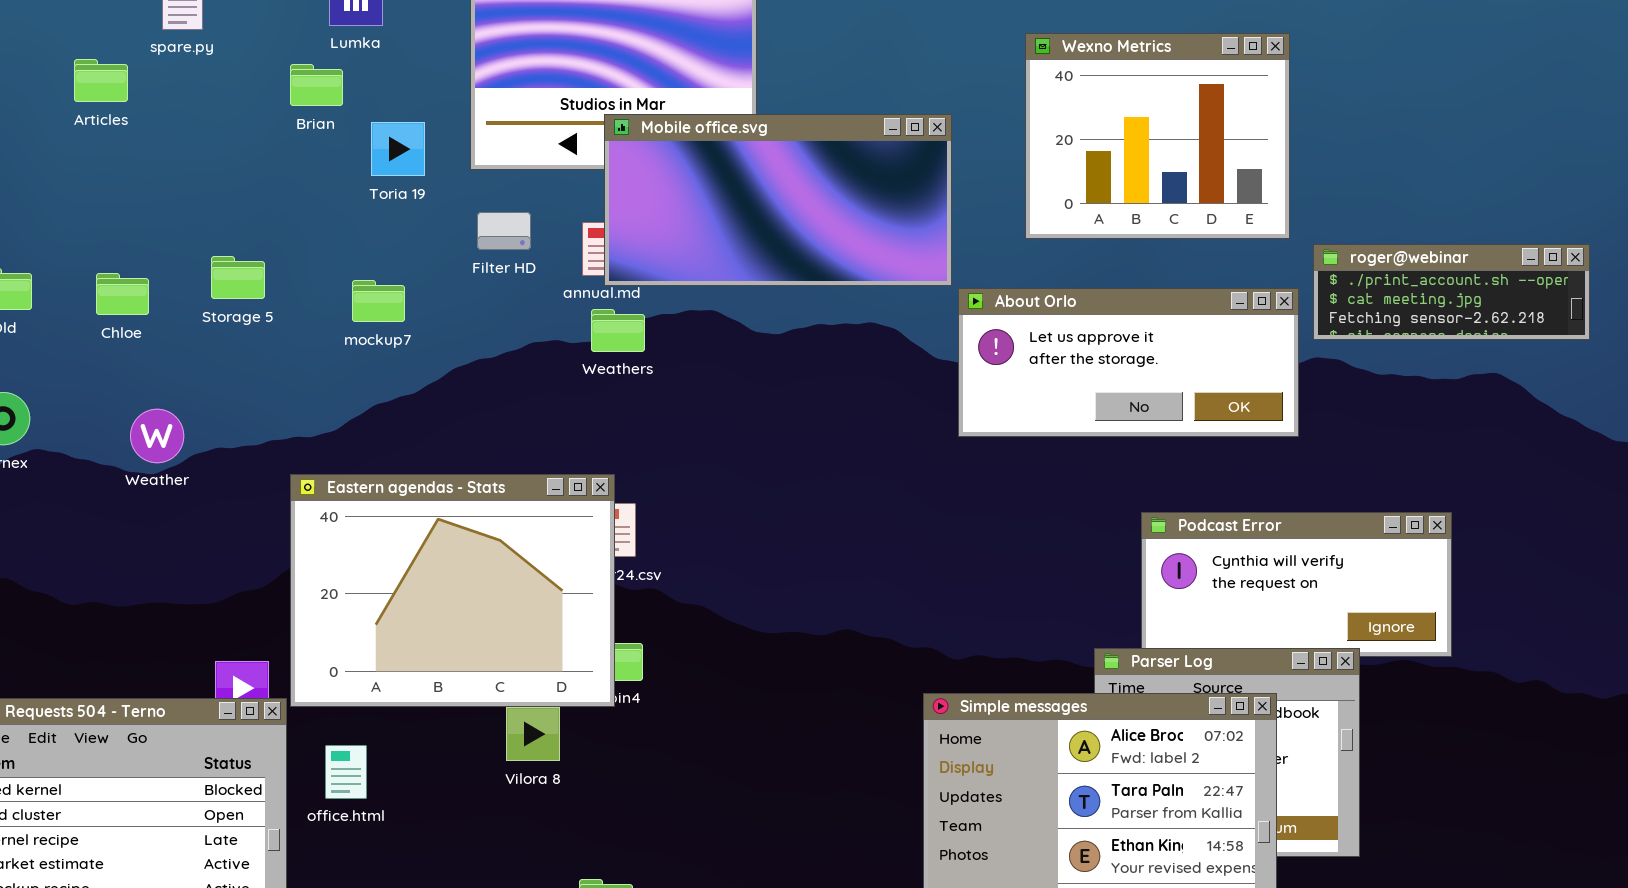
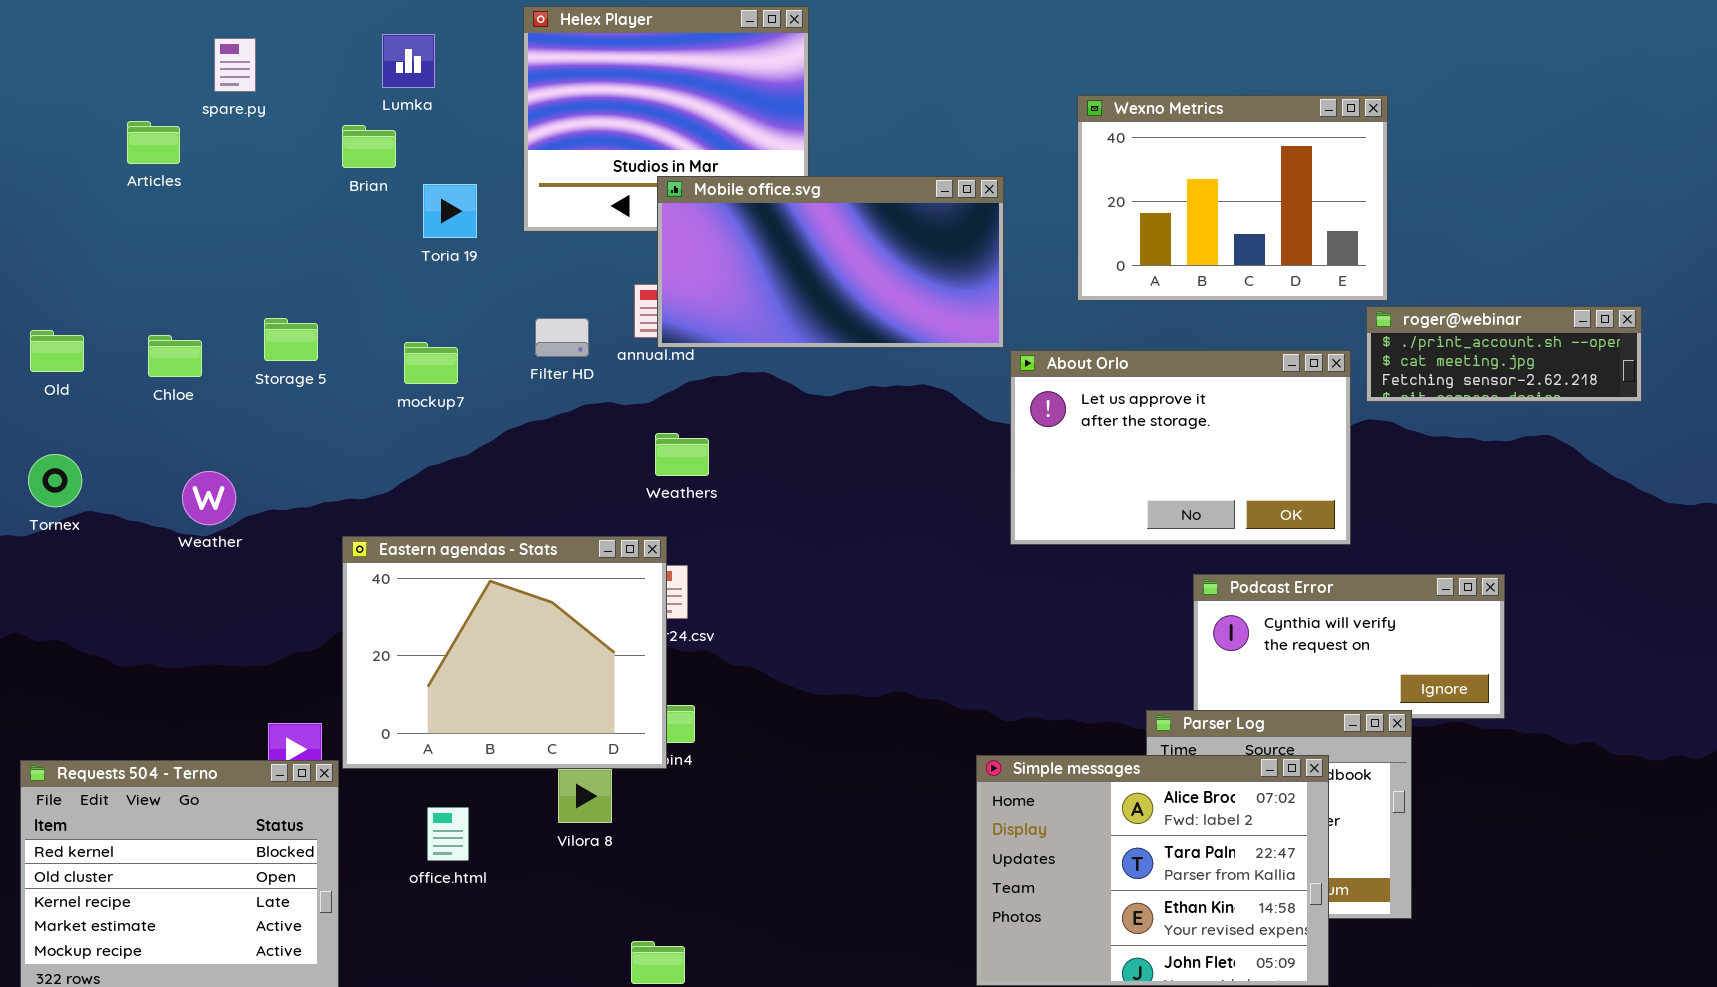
Wexno Metrics: [1025,33,1290,239] -> [1077,95,1388,301], resized
Filter HD: [477,212,531,250] -> [535,318,589,357], moved
About Orlo: [958,288,1299,437] -> [1010,350,1351,545], resized
Weathers: [591,309,645,352] -> [655,433,709,476], moved
office.html: [325,745,367,799] -> [427,807,469,861], moved

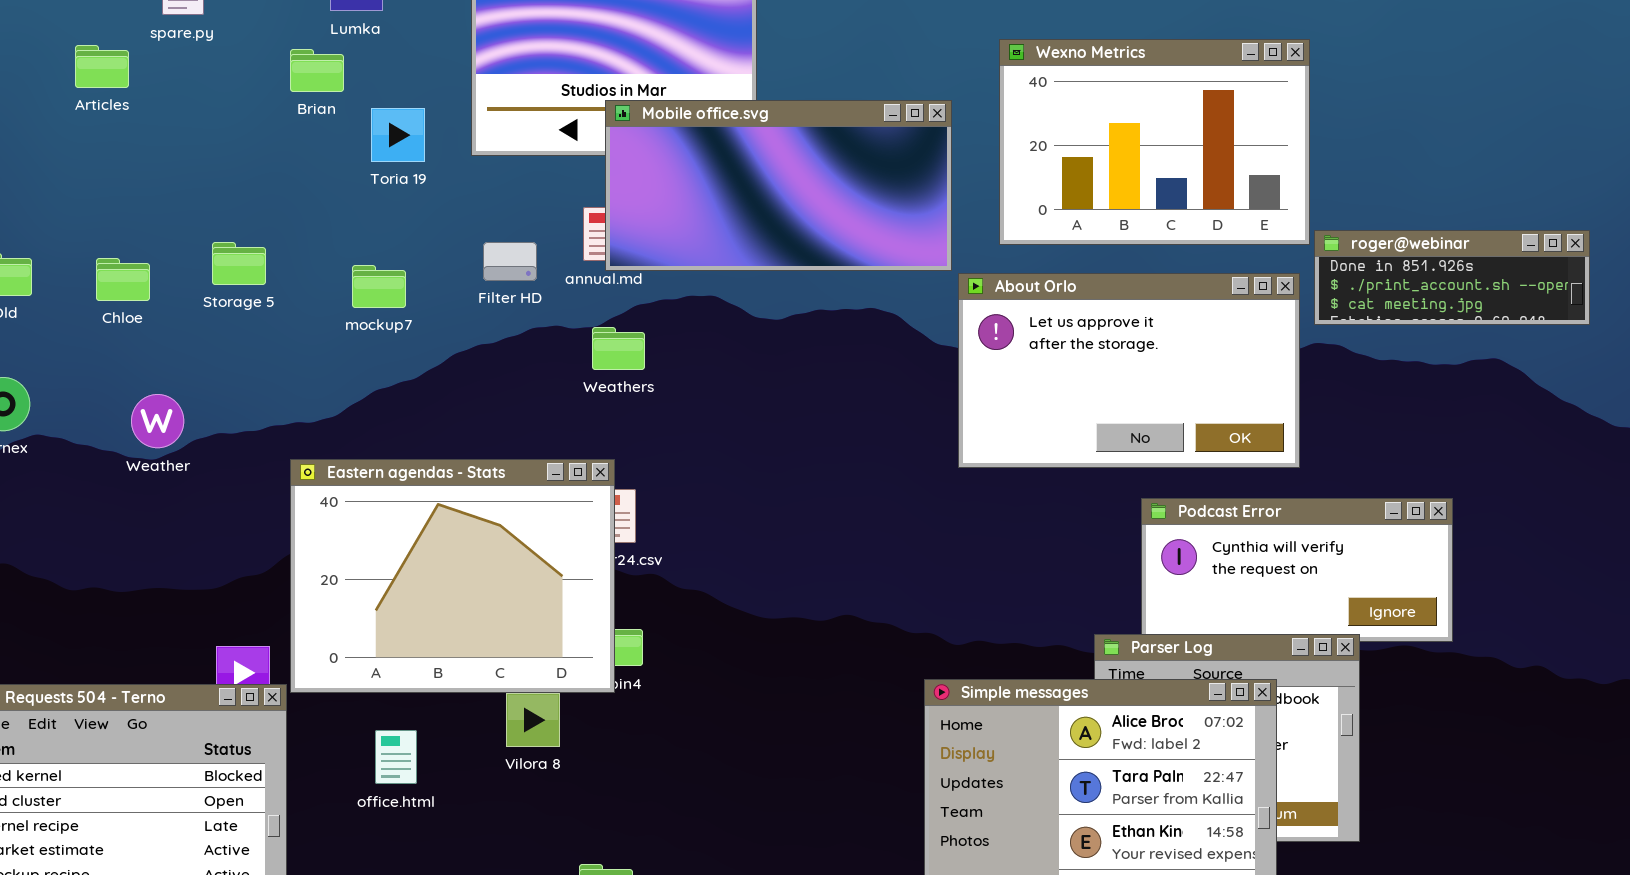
Wexno Metrics: [1077,95,1388,301] -> [999,39,1310,245], moved
roger@webinar: [1366,306,1642,402] -> [1314,230,1590,325], scrolled up 1 row
Weathers: [655,433,709,476] -> [592,327,645,370], moved

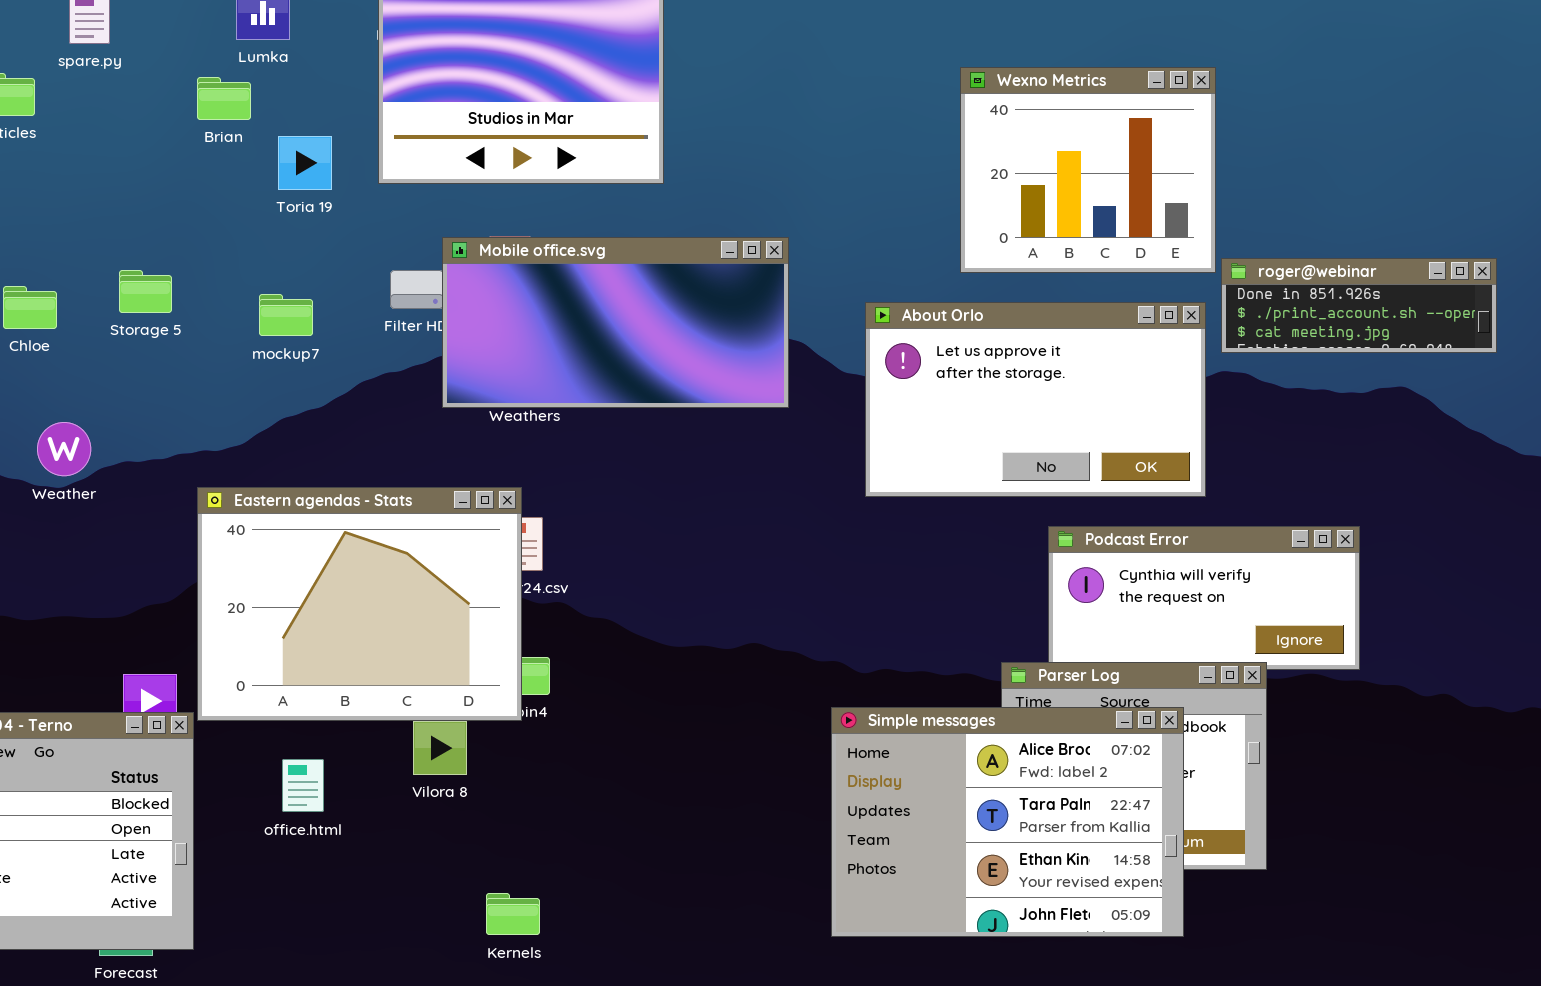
Wexno Metrics: [999,39,1310,245] -> [960,67,1216,273], resized
Mobile office.svg: [605,100,952,271] -> [442,237,789,408], moved

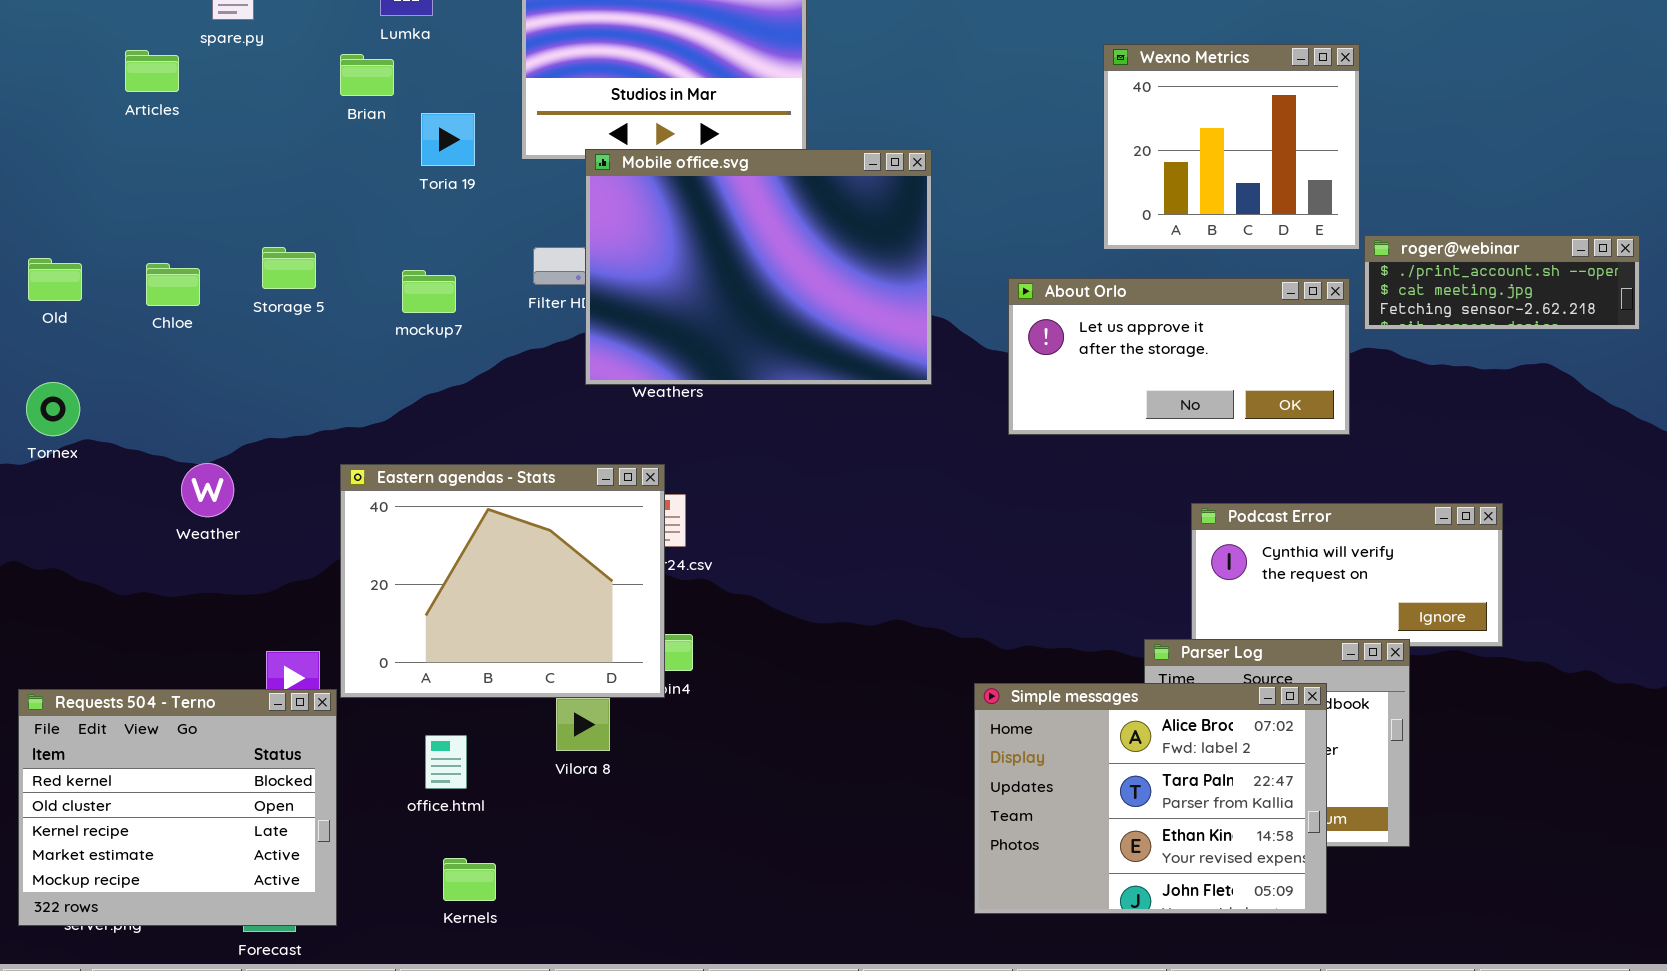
Mobile office.svg: [442,237,789,408] -> [585,149,932,385], resized
roger@webinar: [1221,258,1497,353] -> [1364,235,1640,330], scrolled down 1 row
About Orlo: [865,302,1206,497] -> [1008,278,1350,435], resized
Weather: [37,422,91,476] -> [181,463,234,517], moved
Kernels: [486,893,540,935] -> [443,858,496,901], moved

